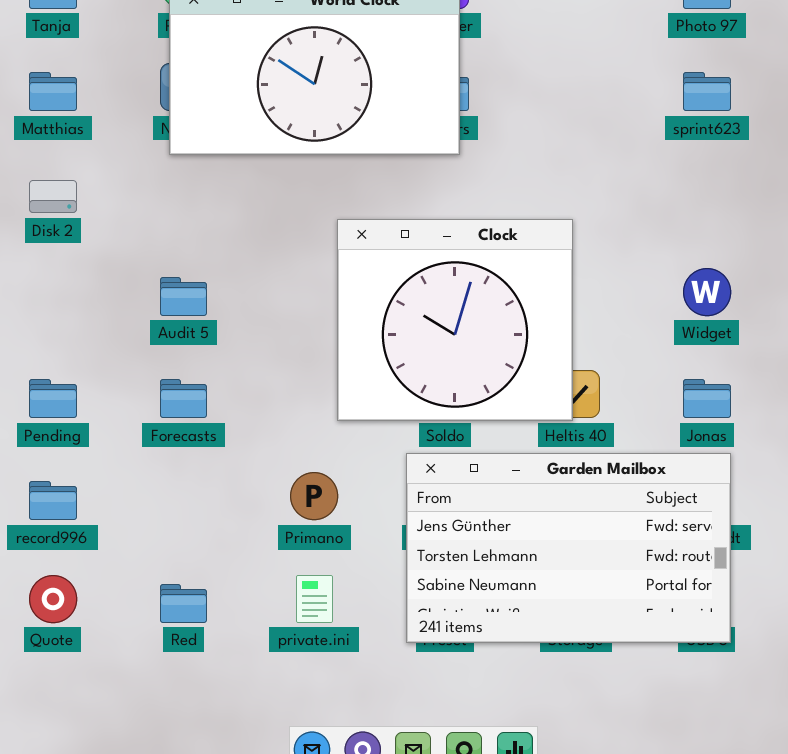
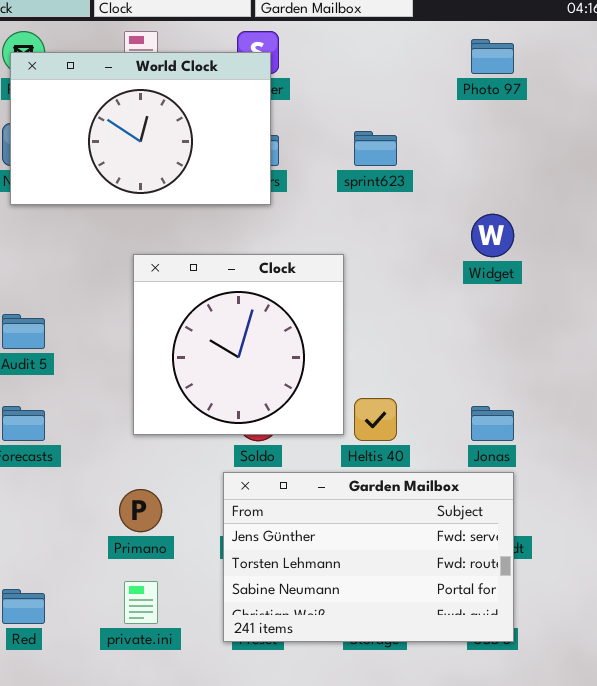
sprint623: [683,72,731,111] -> [354,131,397,166], moved
Clock: [337,219,573,421] -> [133,254,344,435], moved
Widget: [683,268,731,316] -> [471,214,514,257], moved

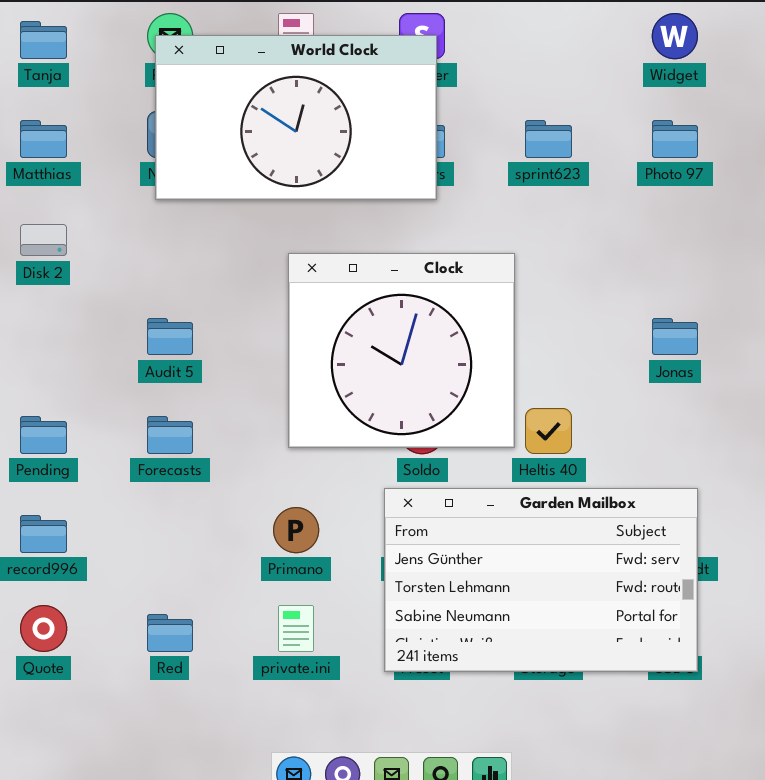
Photo 97: [471,39,514,74] -> [652,120,698,158], moved
Widget: [471,214,514,257] -> [652,13,698,59], moved
Jonas: [471,406,514,441] -> [652,318,698,355], moved

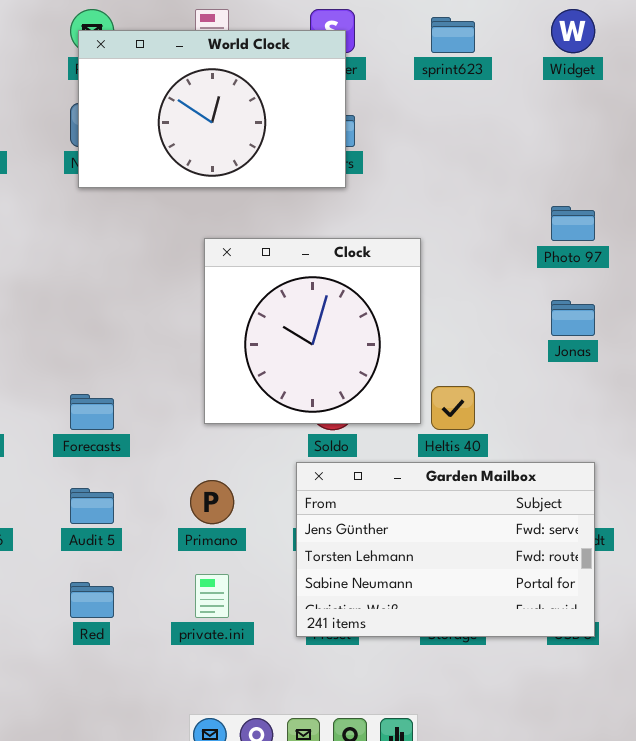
sprint623: [525,120,572,158] -> [431,17,475,53], moved
Photo 97: [652,120,698,158] -> [551,206,595,241], moved
Audit 5: [147,318,193,355] -> [70,488,114,524], moved

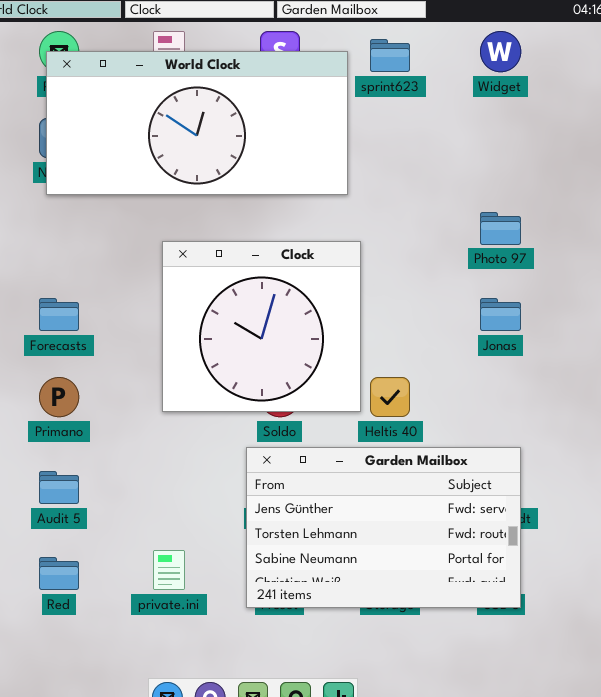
World Clock: [78,30,346,188] -> [46,51,348,195], resized
Forecasts: [70,394,114,430] -> [39,298,79,331], moved
Primano: [190,480,234,524] -> [39,377,79,417], moved

